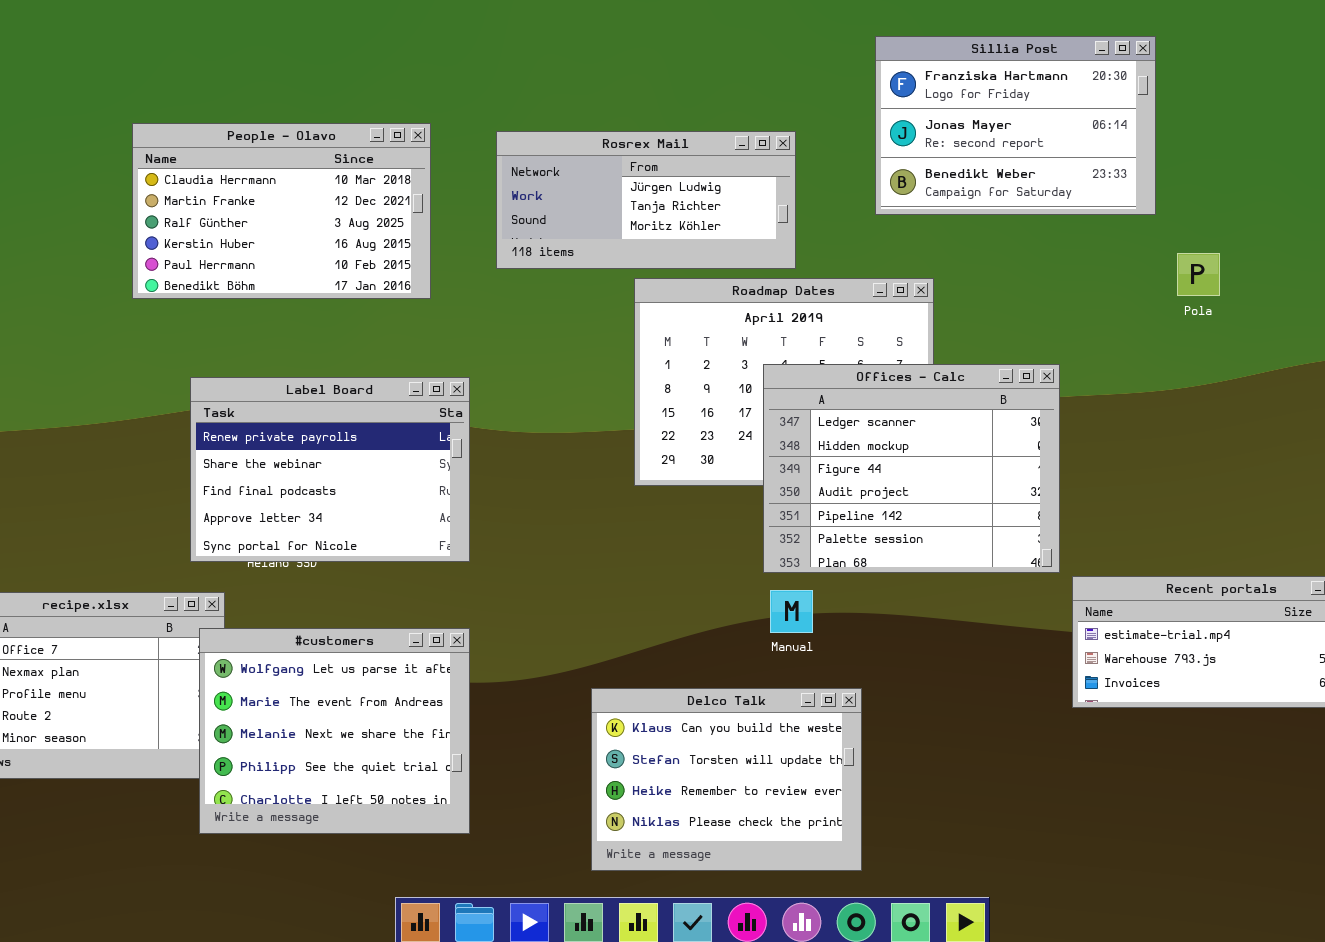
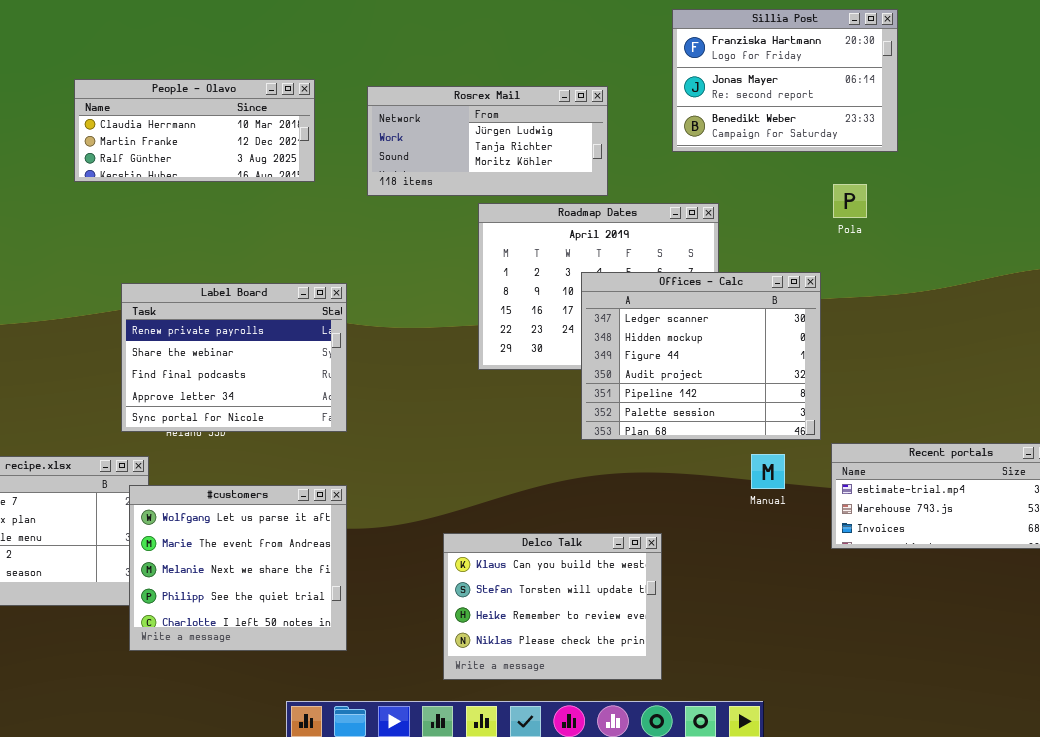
People - Olavo: [132,123,431,299] -> [74,79,315,182], resized
Pola: [1177,253,1220,296] -> [833,184,867,218], moved
Manual: [770,590,813,633] -> [751,454,785,489], moved

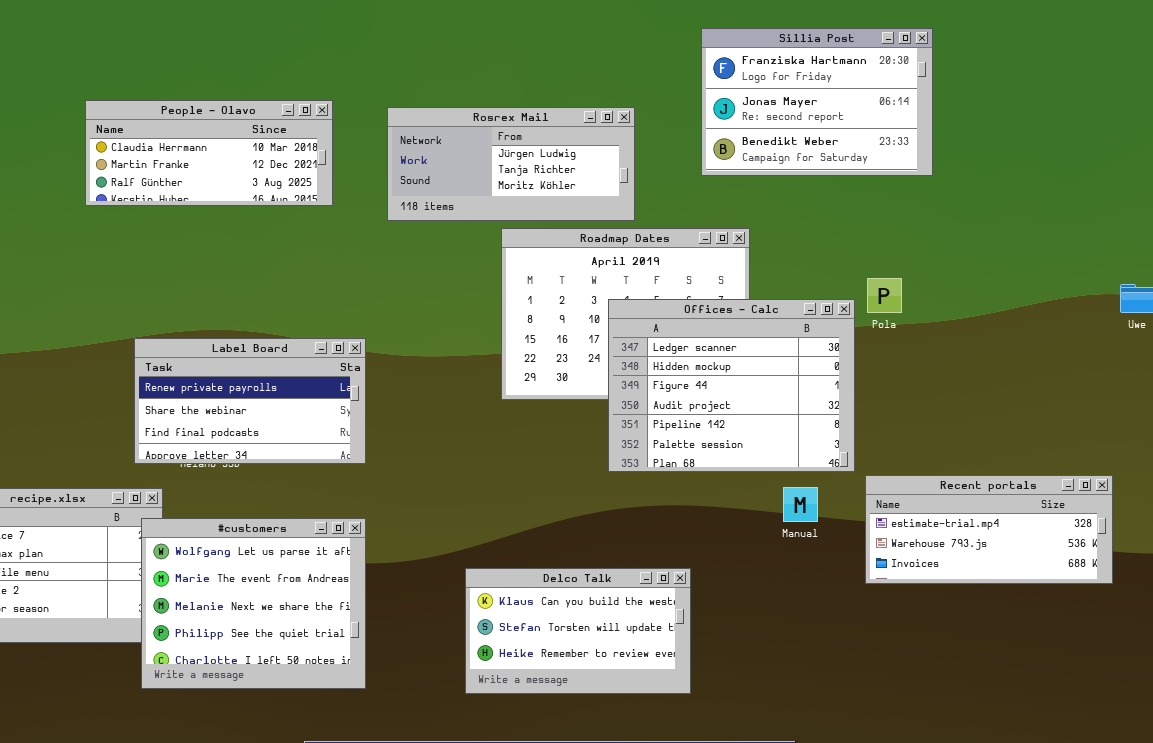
Pola: [833,184,867,218] -> [867,278,902,313], moved
Label Board: [121,283,347,432] -> [134,338,366,464], resized
Delco Talk: [443,533,662,680] -> [465,568,691,694], resized

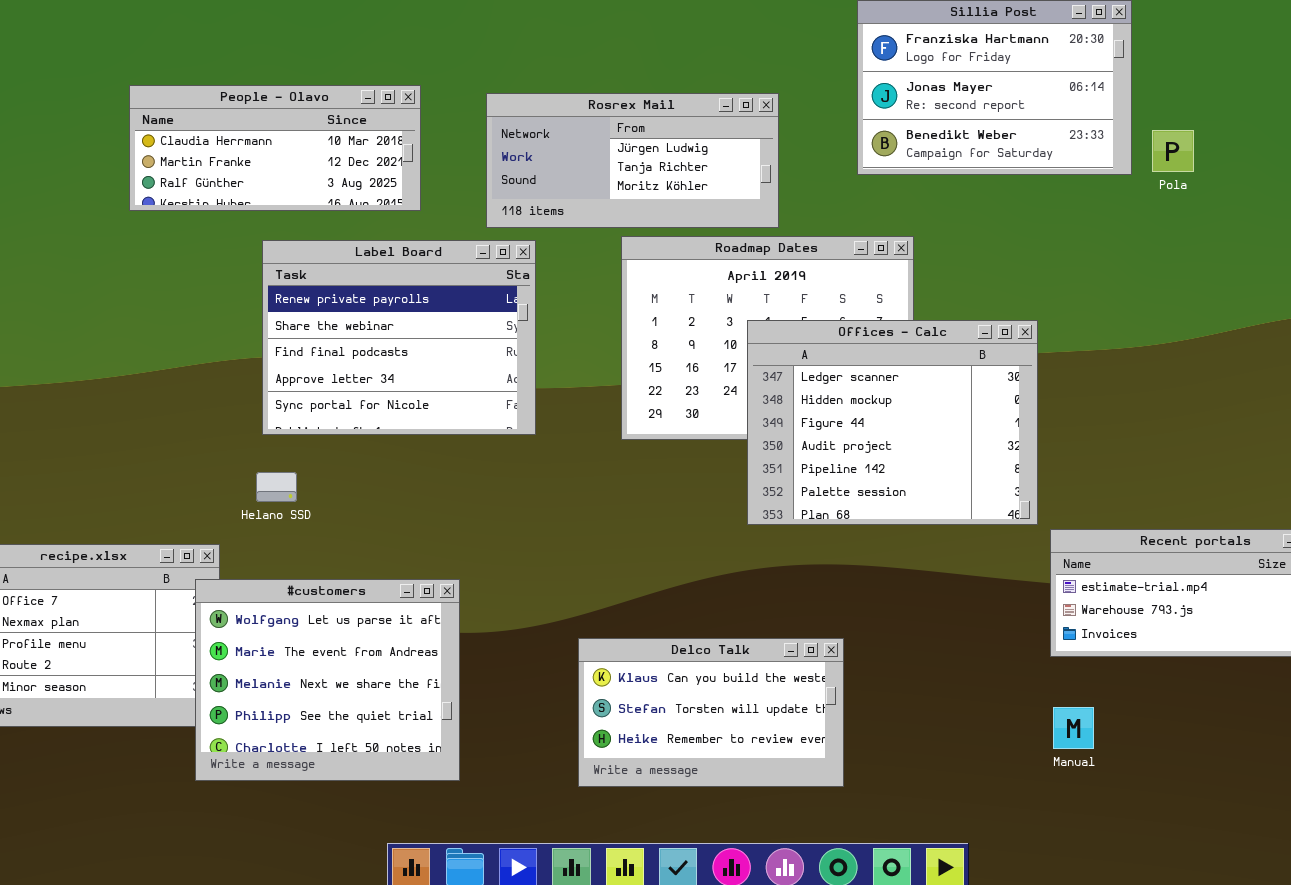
Pola: [867,278,902,313] -> [1152,130,1194,172], moved
Label Board: [134,338,366,464] -> [262,240,536,435], moved, resized
Manual: [783,487,818,522] -> [1053,707,1094,749], moved

